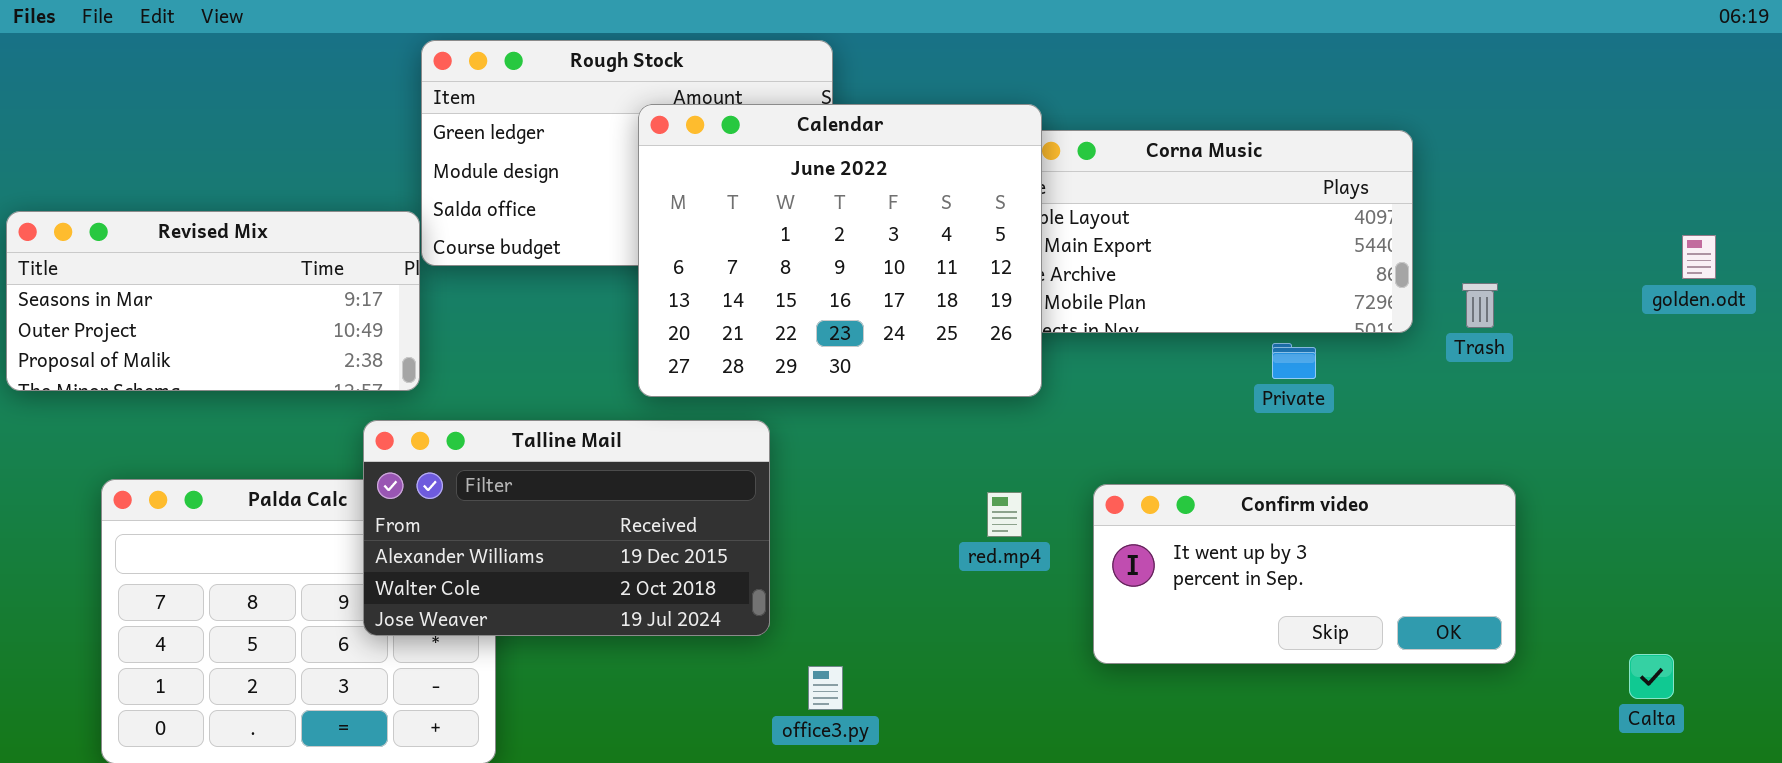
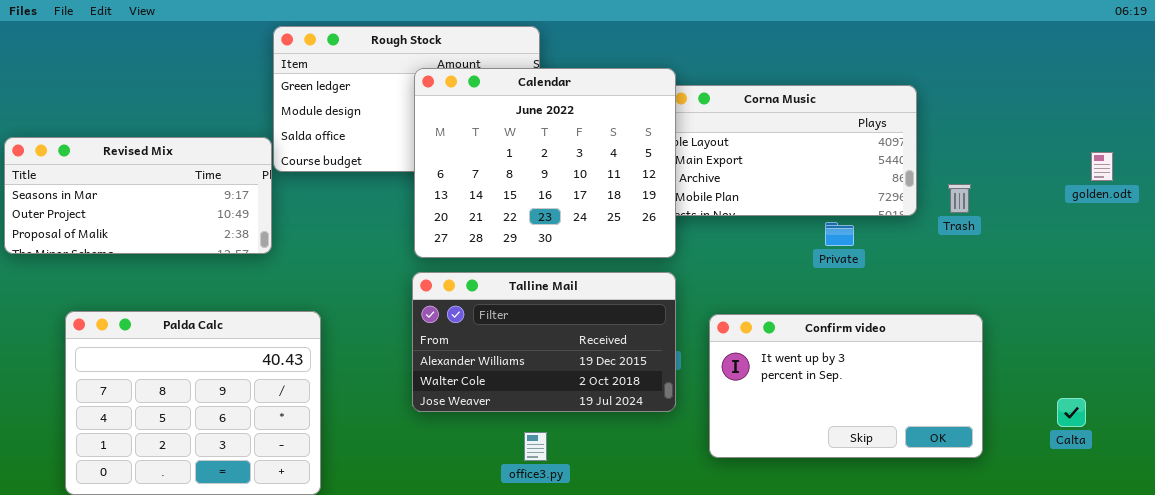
Talline Mail: [363,420,770,636] -> [412,272,676,412], moved
Confirm video: [1093,484,1516,664] -> [709,314,983,458], resized
Calta: [1629,654,1674,699] -> [1057,398,1086,427], moved

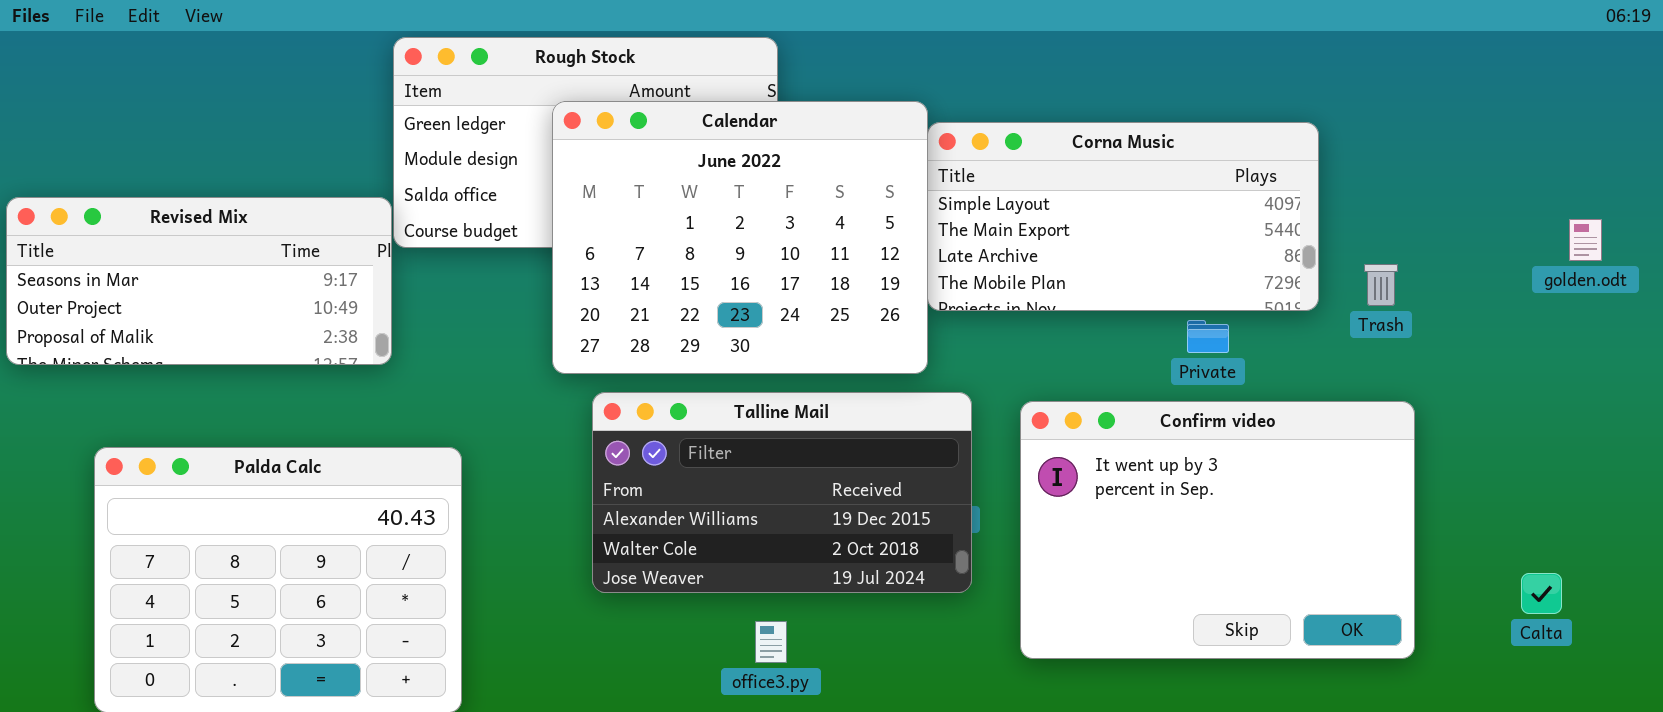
Calendar: [414,68,676,258] -> [552,101,928,374], moved
Confirm video: [709,314,983,458] -> [1020,401,1415,659], resized

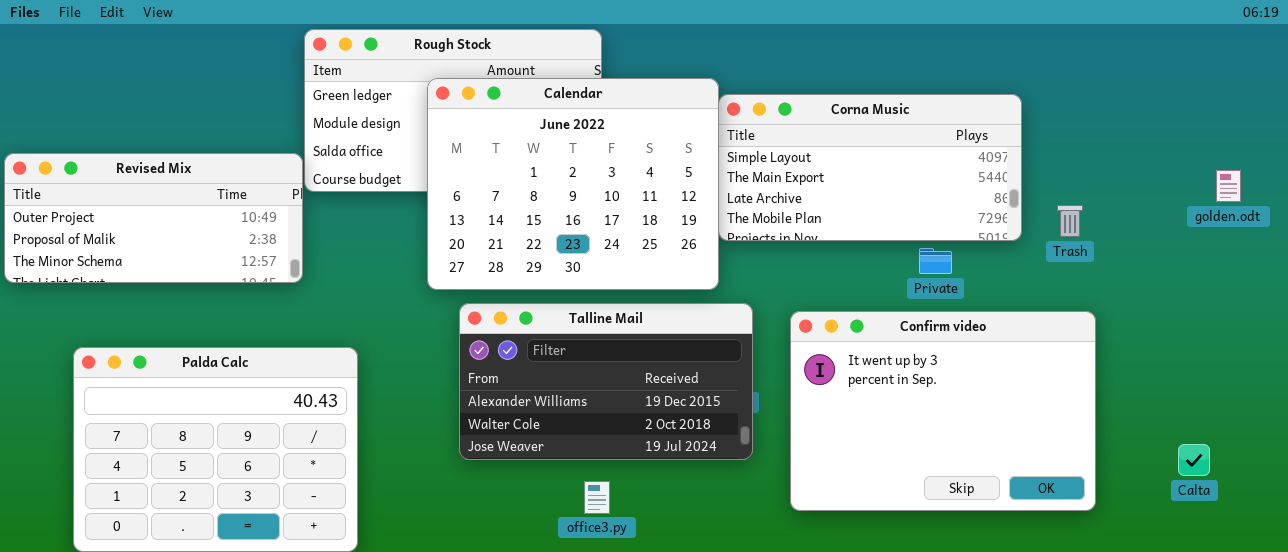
Revised Mix: [6,197,392,365] -> [4,153,303,283], scrolled down 1 row

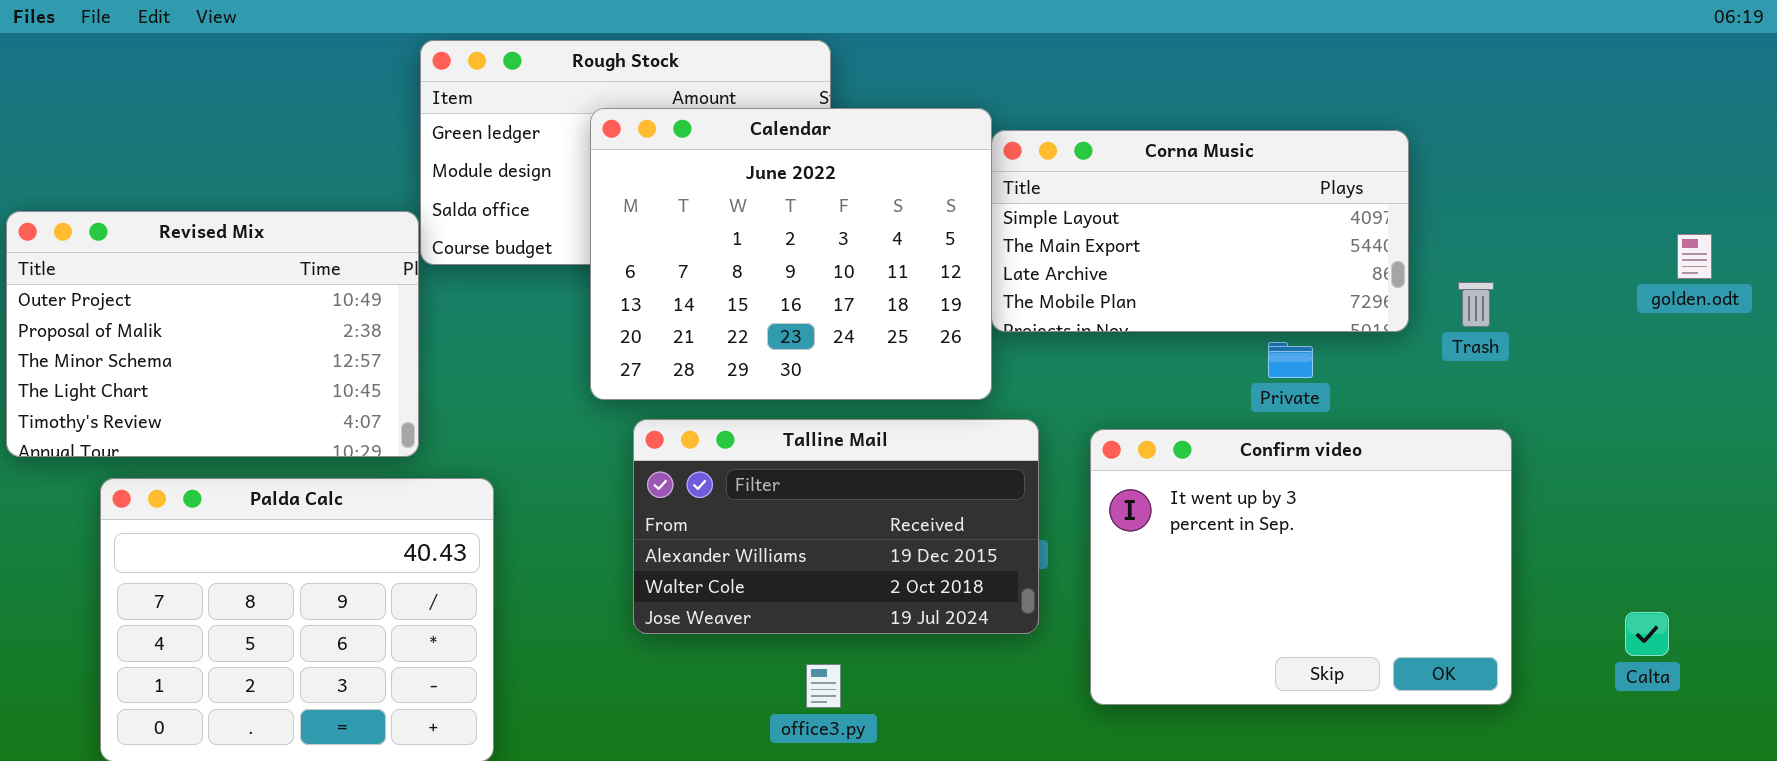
Revised Mix: [4,153,303,283] -> [6,211,419,457], resized

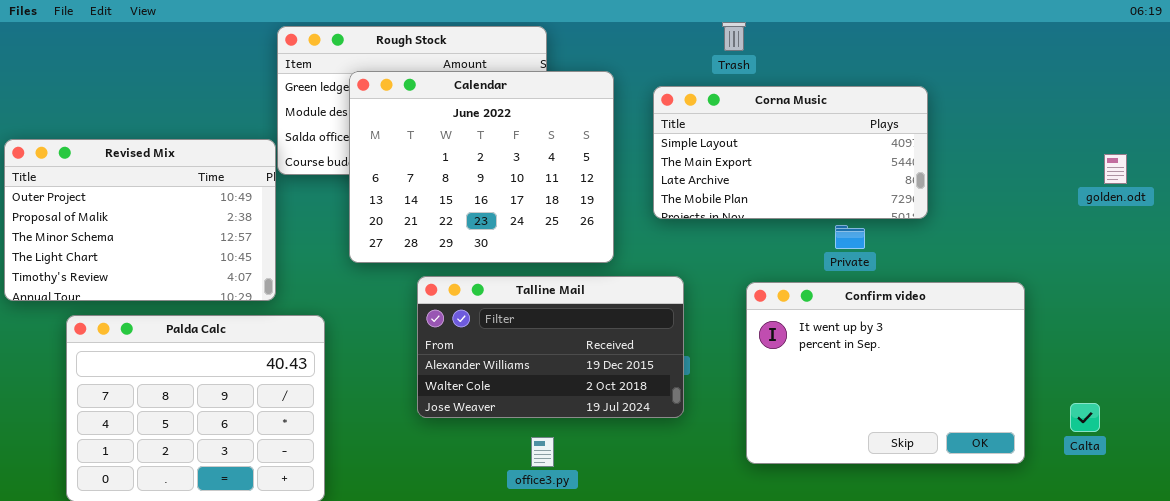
Calendar: [590,108,992,400] -> [349,71,614,263], moved
Trash: [1458,282,1494,327] -> [722,22,746,51], moved
Confirm video: [1090,429,1512,705] -> [746,282,1025,464], moved

